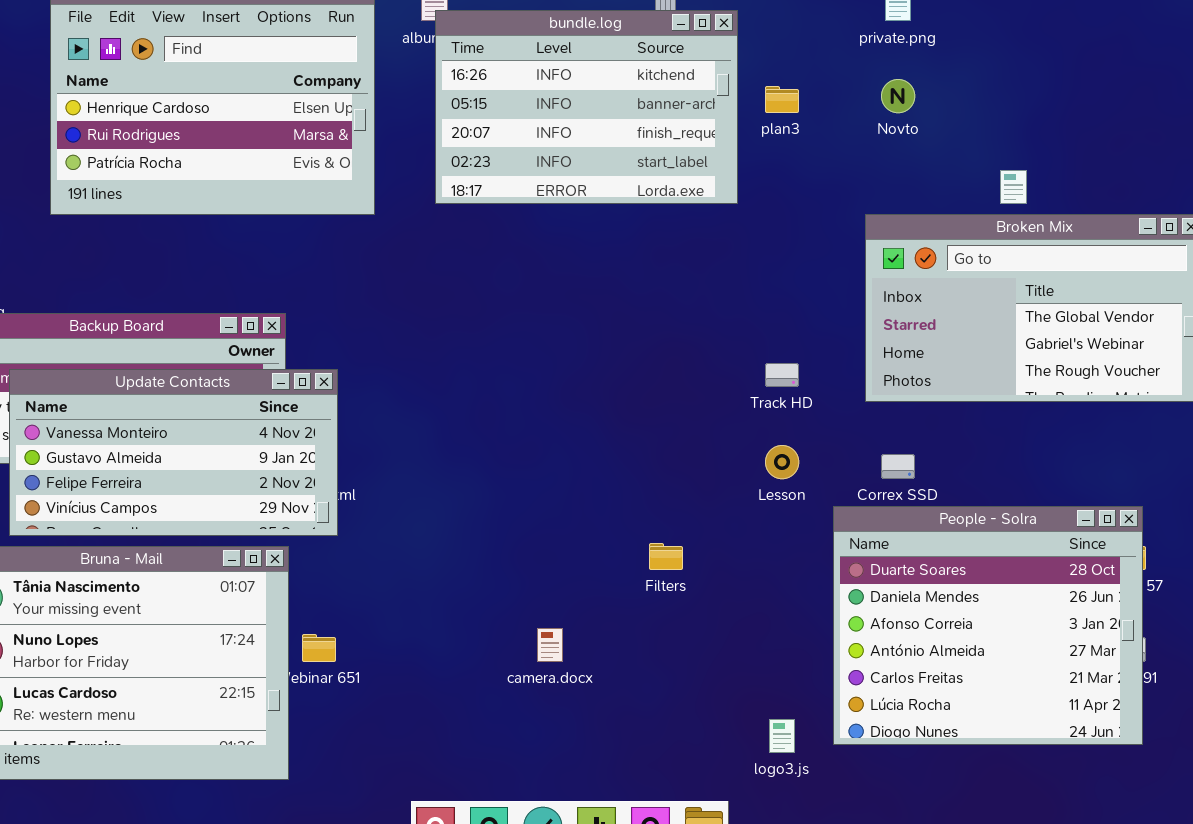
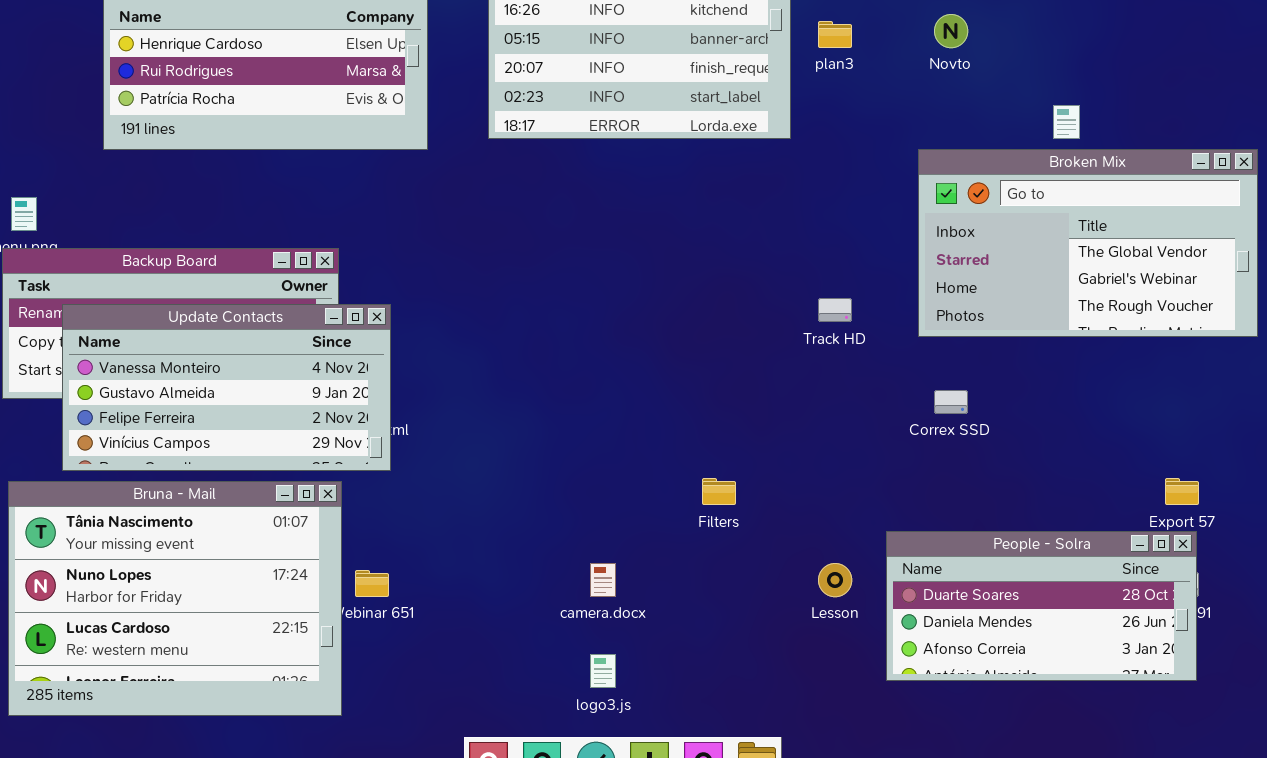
Lesson: [765,445,799,479] -> [818,563,852,597], moved
People - Solra: [833,506,1143,745] -> [886,531,1197,681], resized
logo3.js: [769,719,795,753] -> [590,654,616,688], moved

